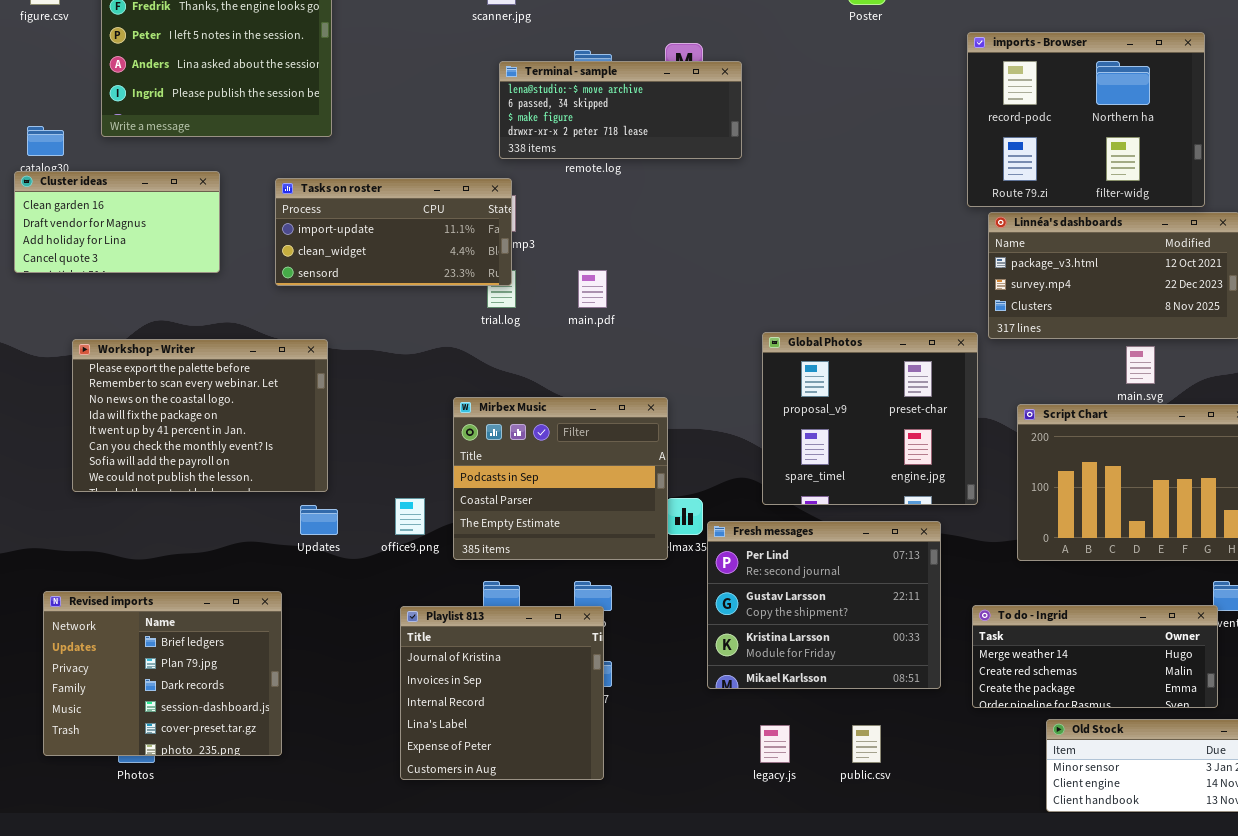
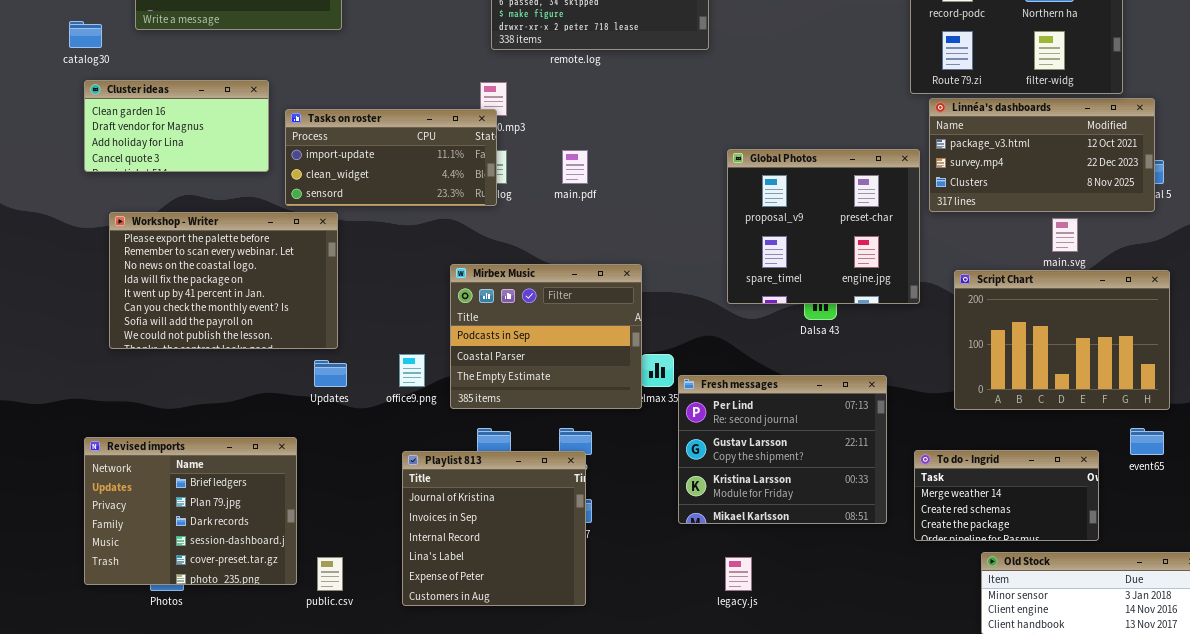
Cluster ideas: [14,171,220,273] -> [84,80,269,172], moved
Tasks on roster: [275,178,512,286] -> [285,109,497,206], moved
Global Photos: [762,332,978,505] -> [727,149,920,304], moved
To do - Ingrid: [972,605,1218,708] -> [914,450,1099,541], resized
public.csv: [852,725,881,763] -> [317,557,343,591], moved

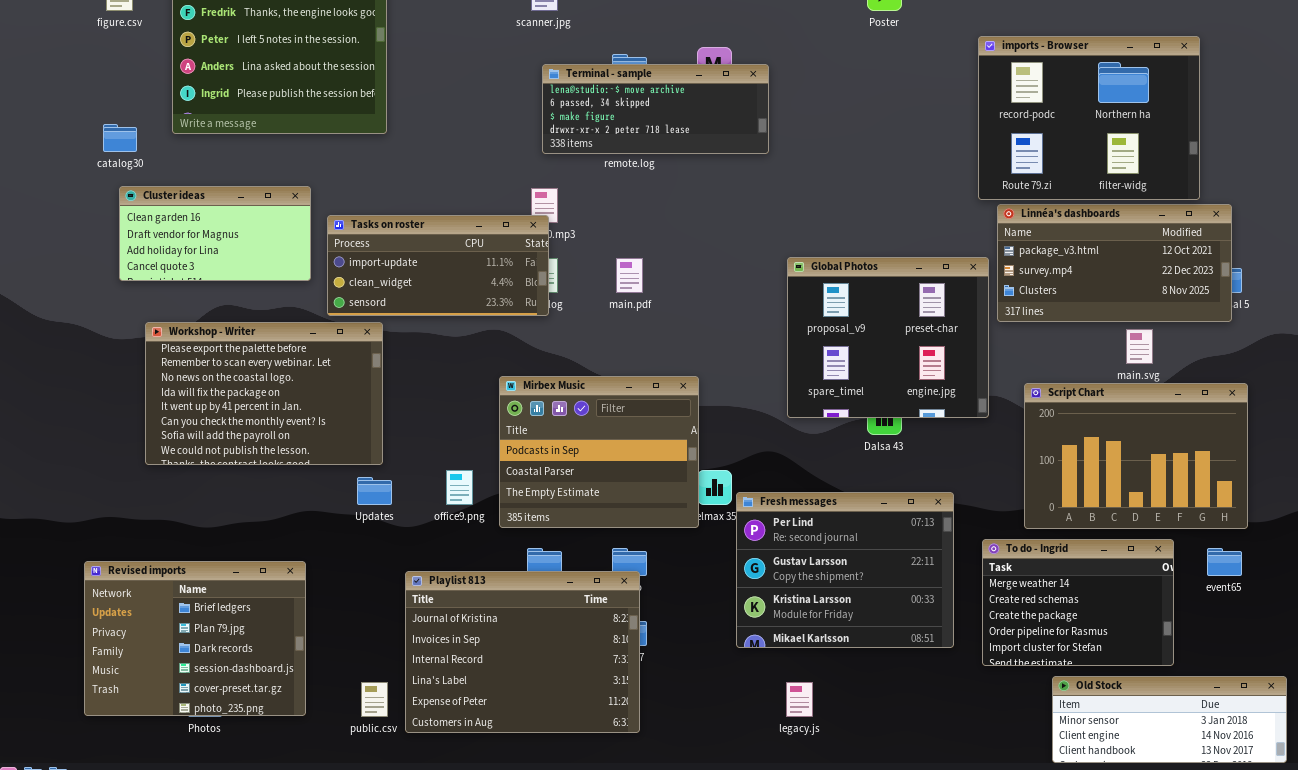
Revised imports: [84,437,297,585] -> [84,561,306,716], moved
To do - Ingrid: [914,450,1099,541] -> [982,539,1174,666], resized
Playlist 813: [402,451,586,606] -> [405,571,640,733], resized

